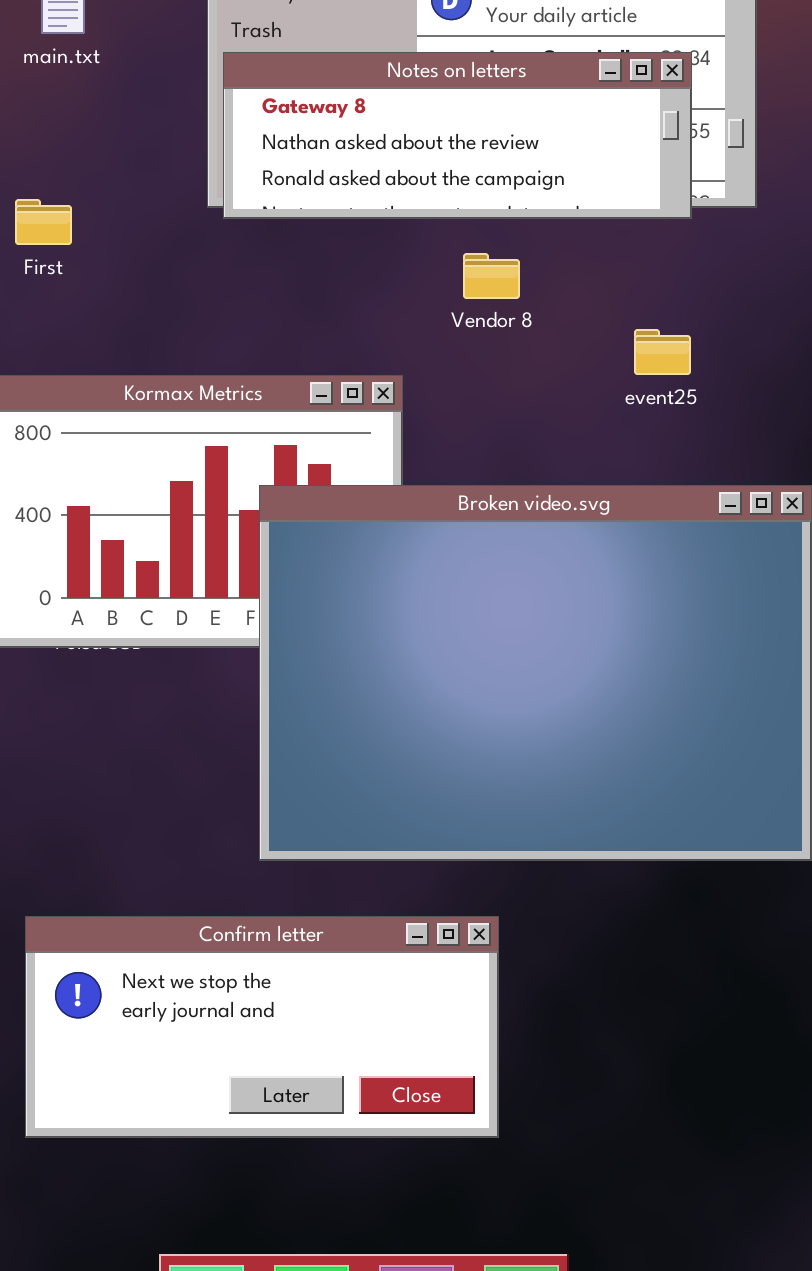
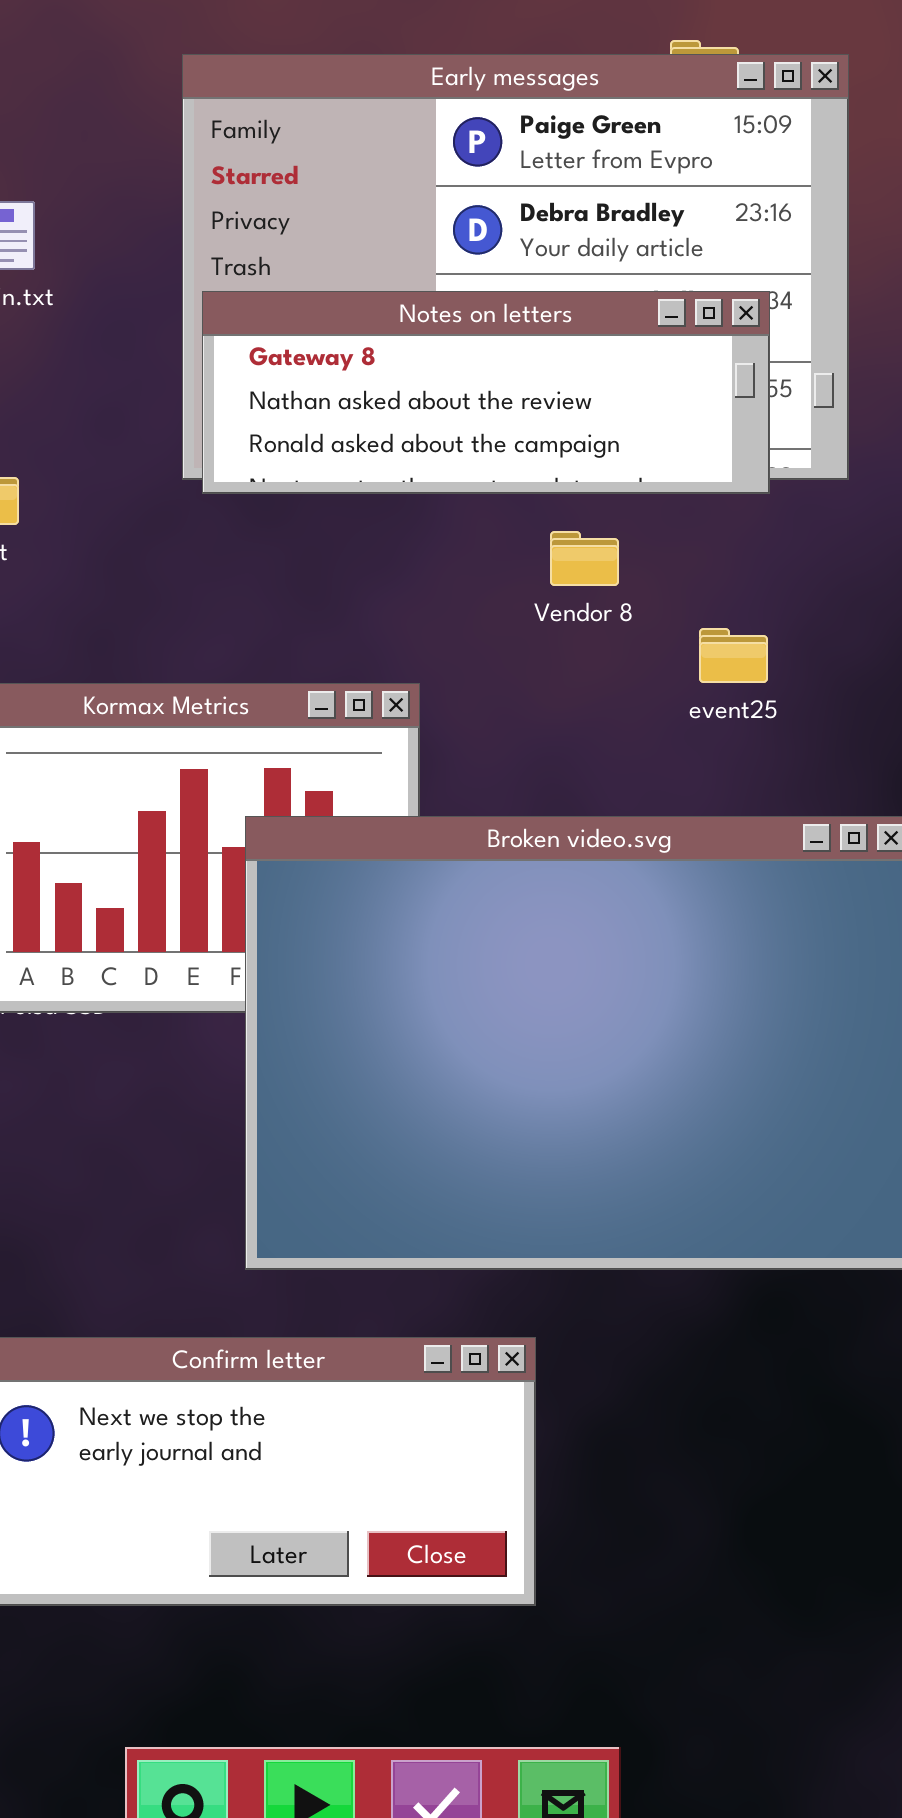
Vendor 8: [463,253,520,299] -> [550,531,619,586], moved

